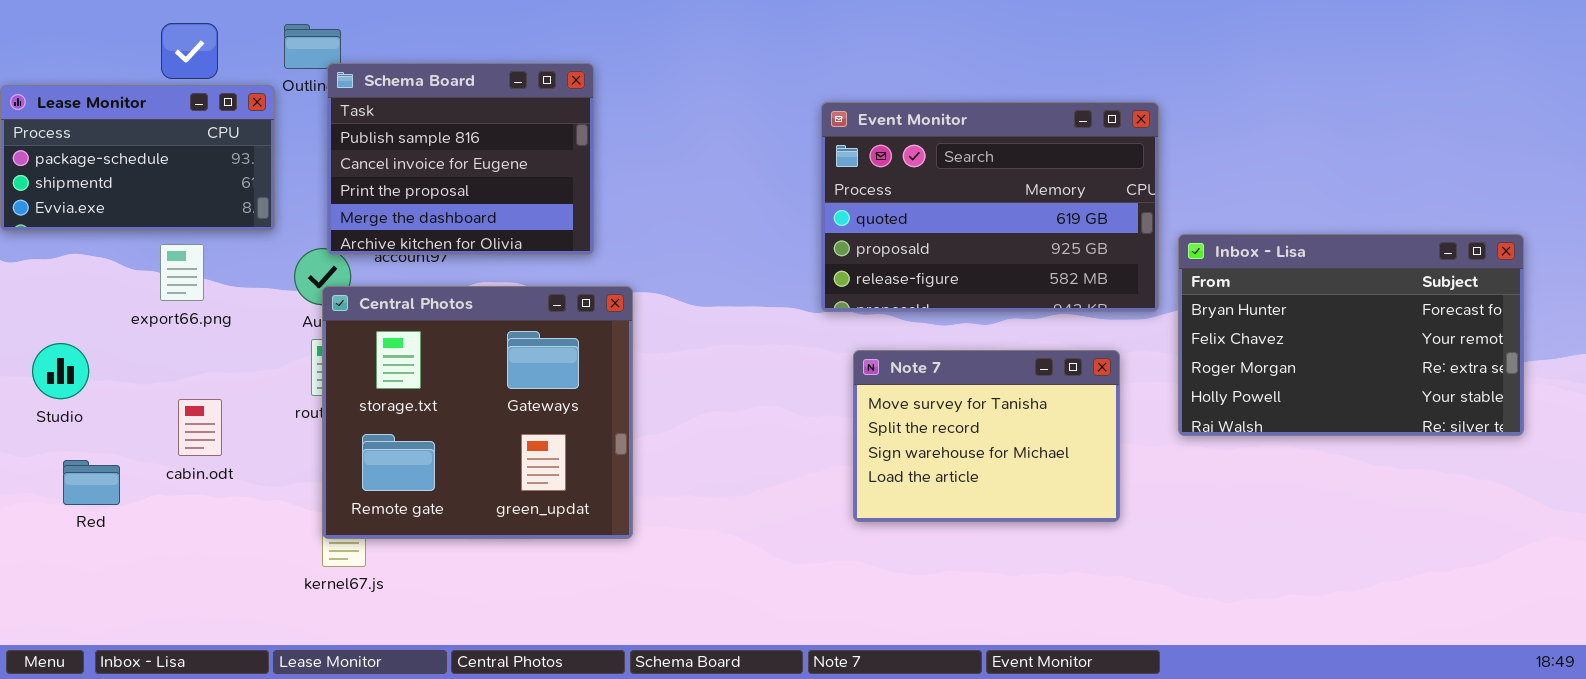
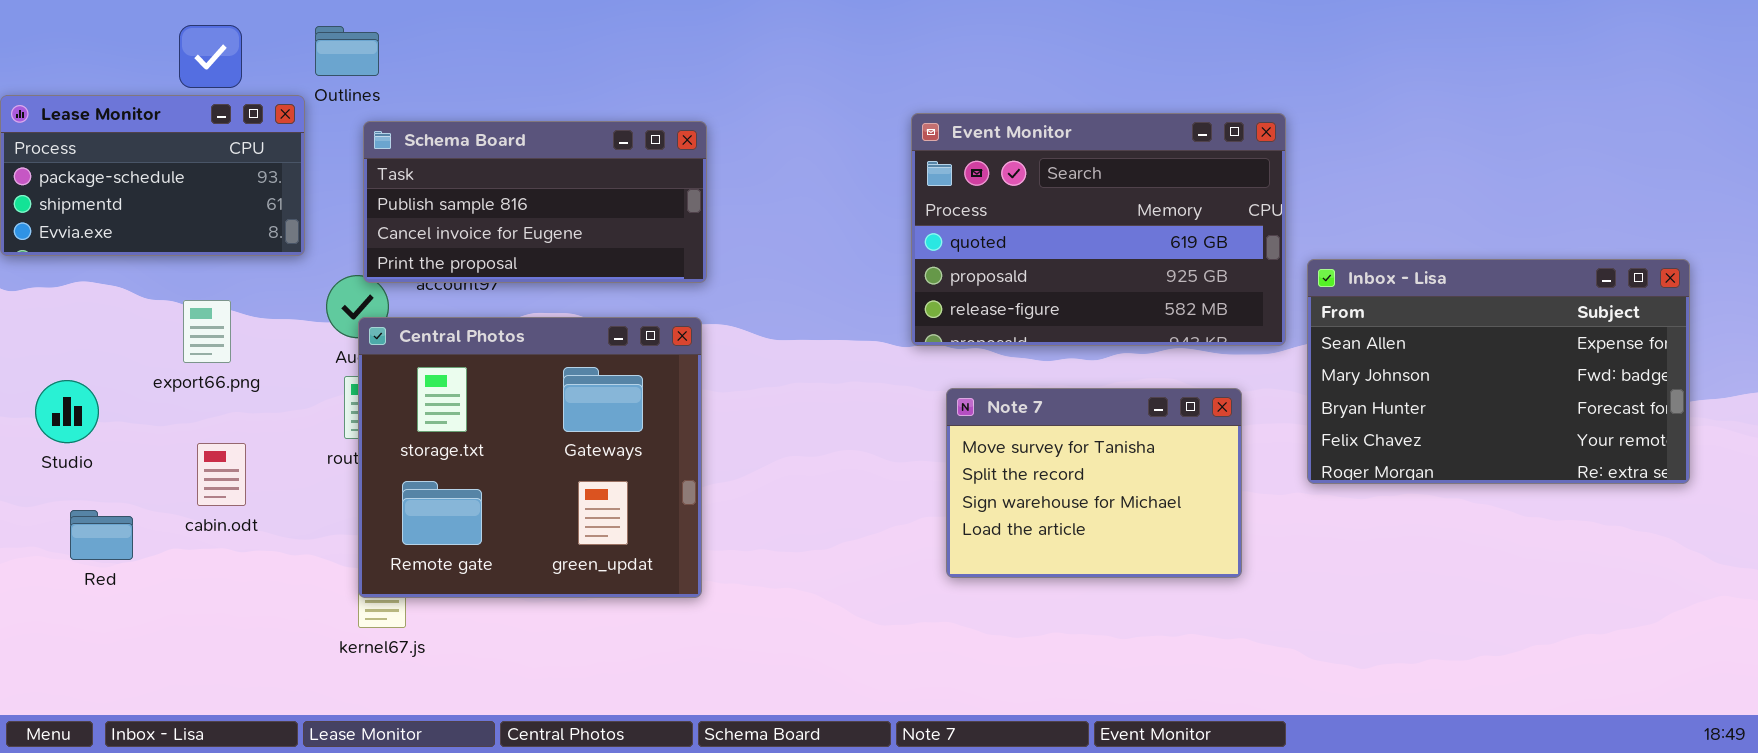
Schema Board: [327,63,594,255] -> [363,121,707,283], resized
Inbox - Lisa: [1178,234,1524,436] -> [1307,259,1690,484], scrolled up 2 rows
export66.png: [160,244,204,301] -> [183,300,231,363], moved

